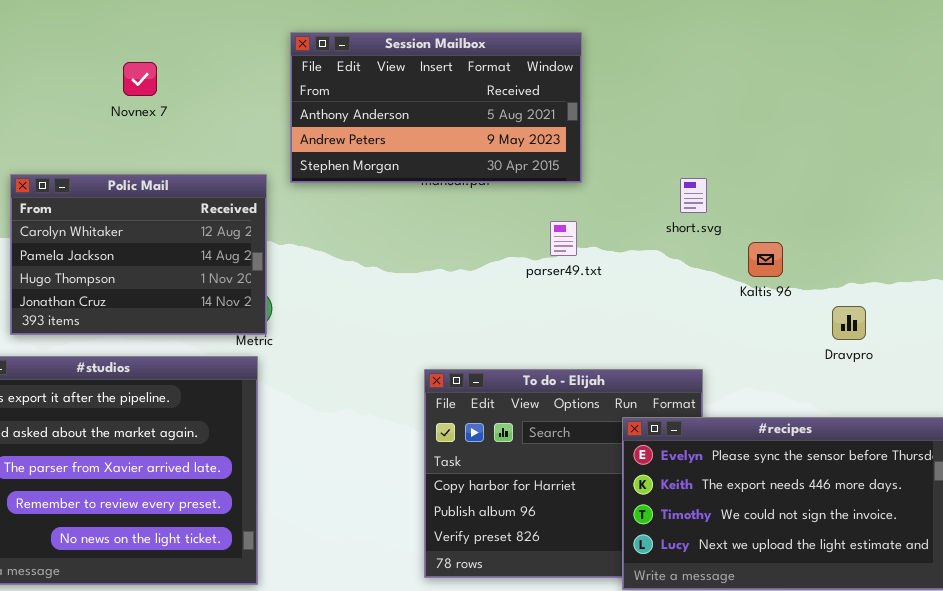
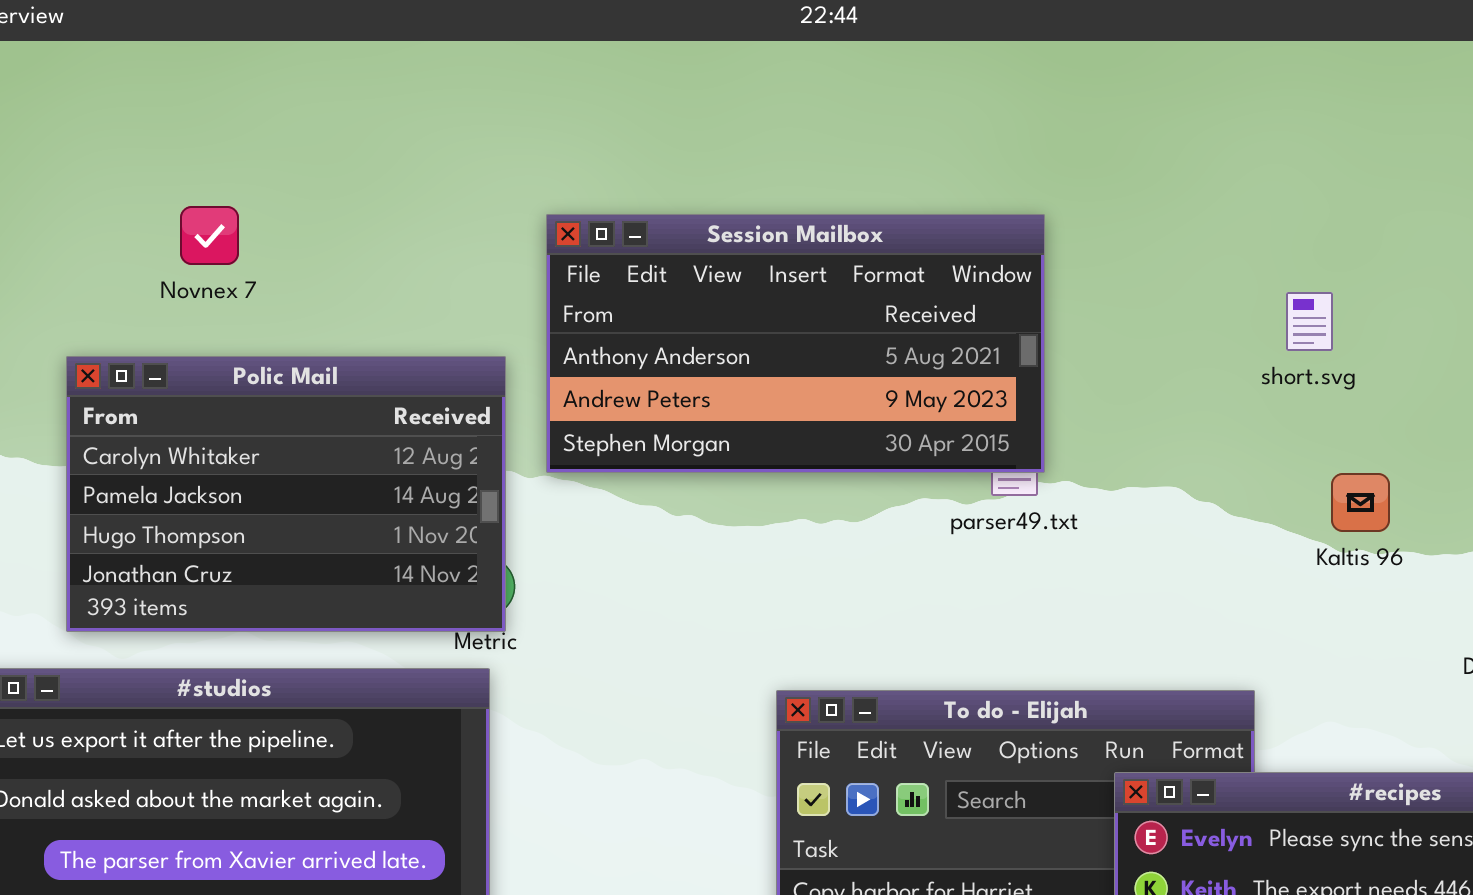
Session Mailbox: [290,32,582,183] -> [546,214,1045,473], moved
Novnex 7: [123,62,157,96] -> [180,206,239,265], moved
short.svg: [680,178,707,213] -> [1286,292,1333,351], moved

